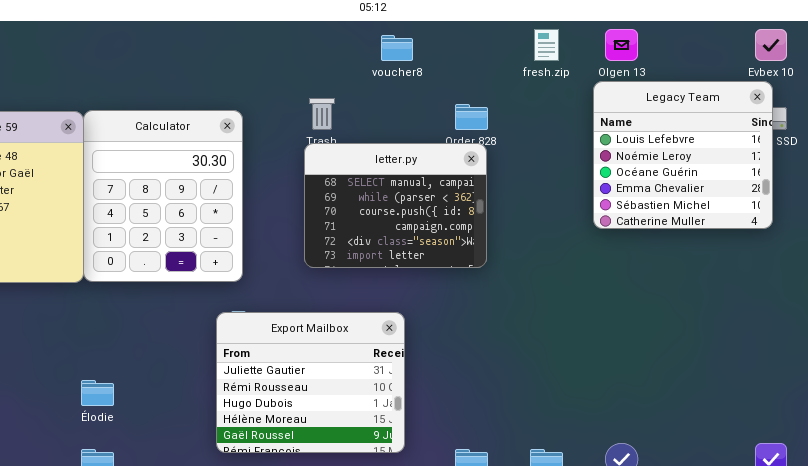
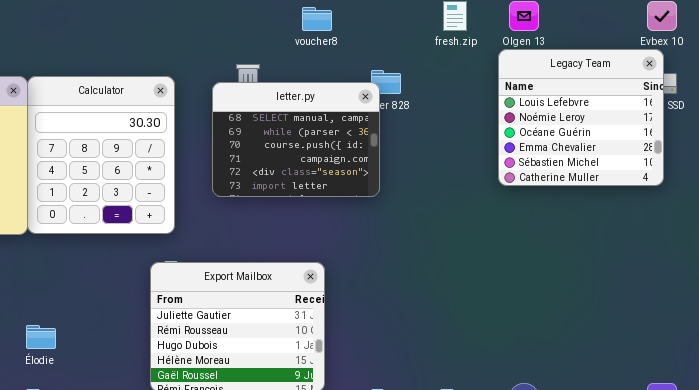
letter.py: [304,143,487,268] -> [212,82,380,197], moved

